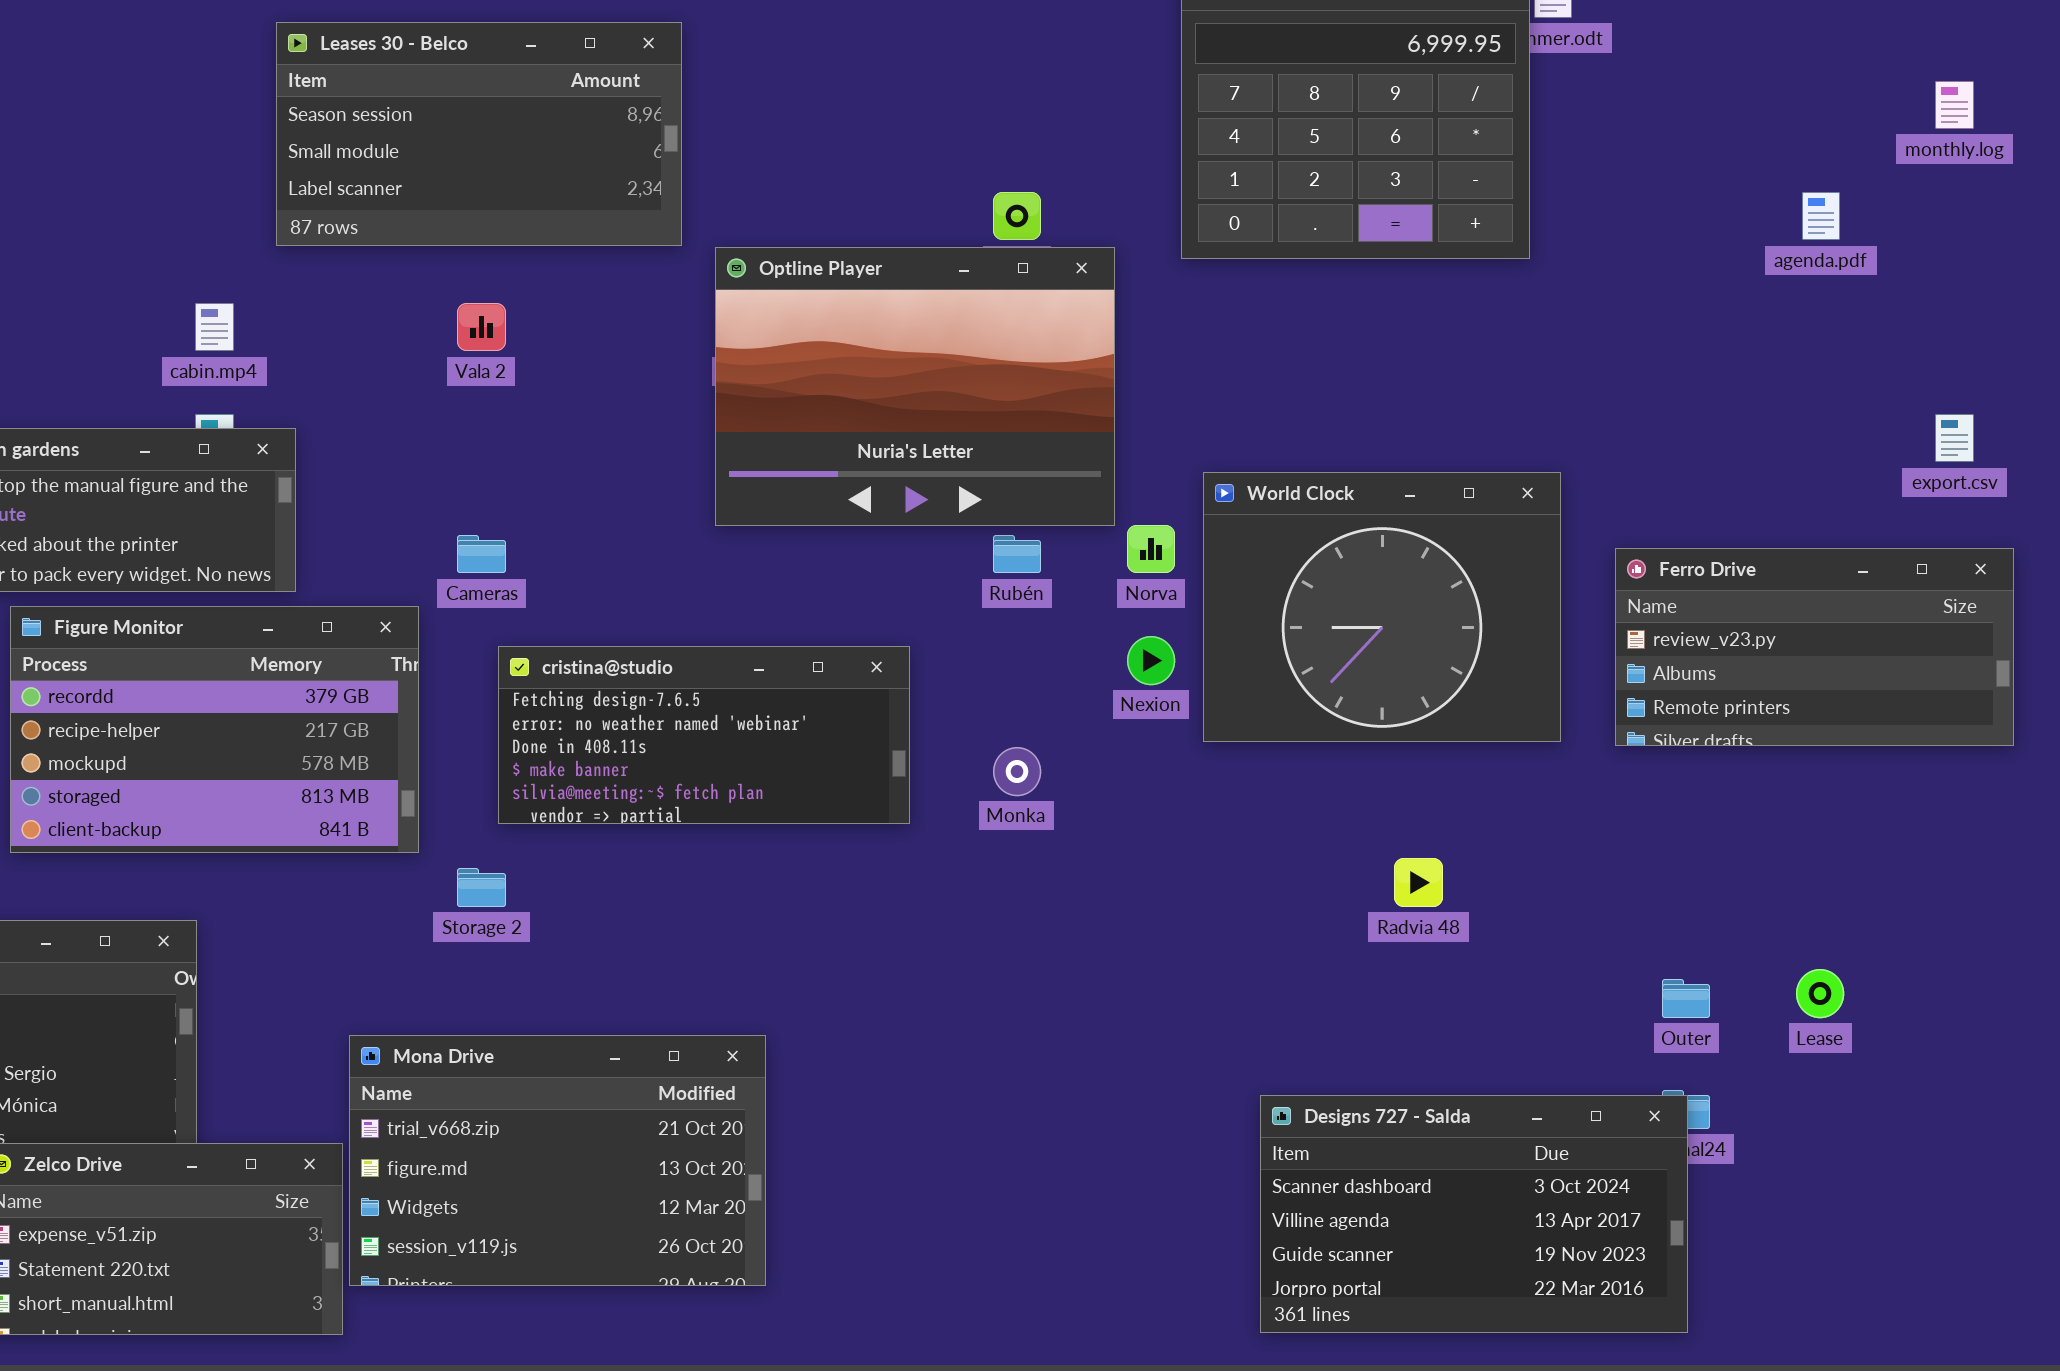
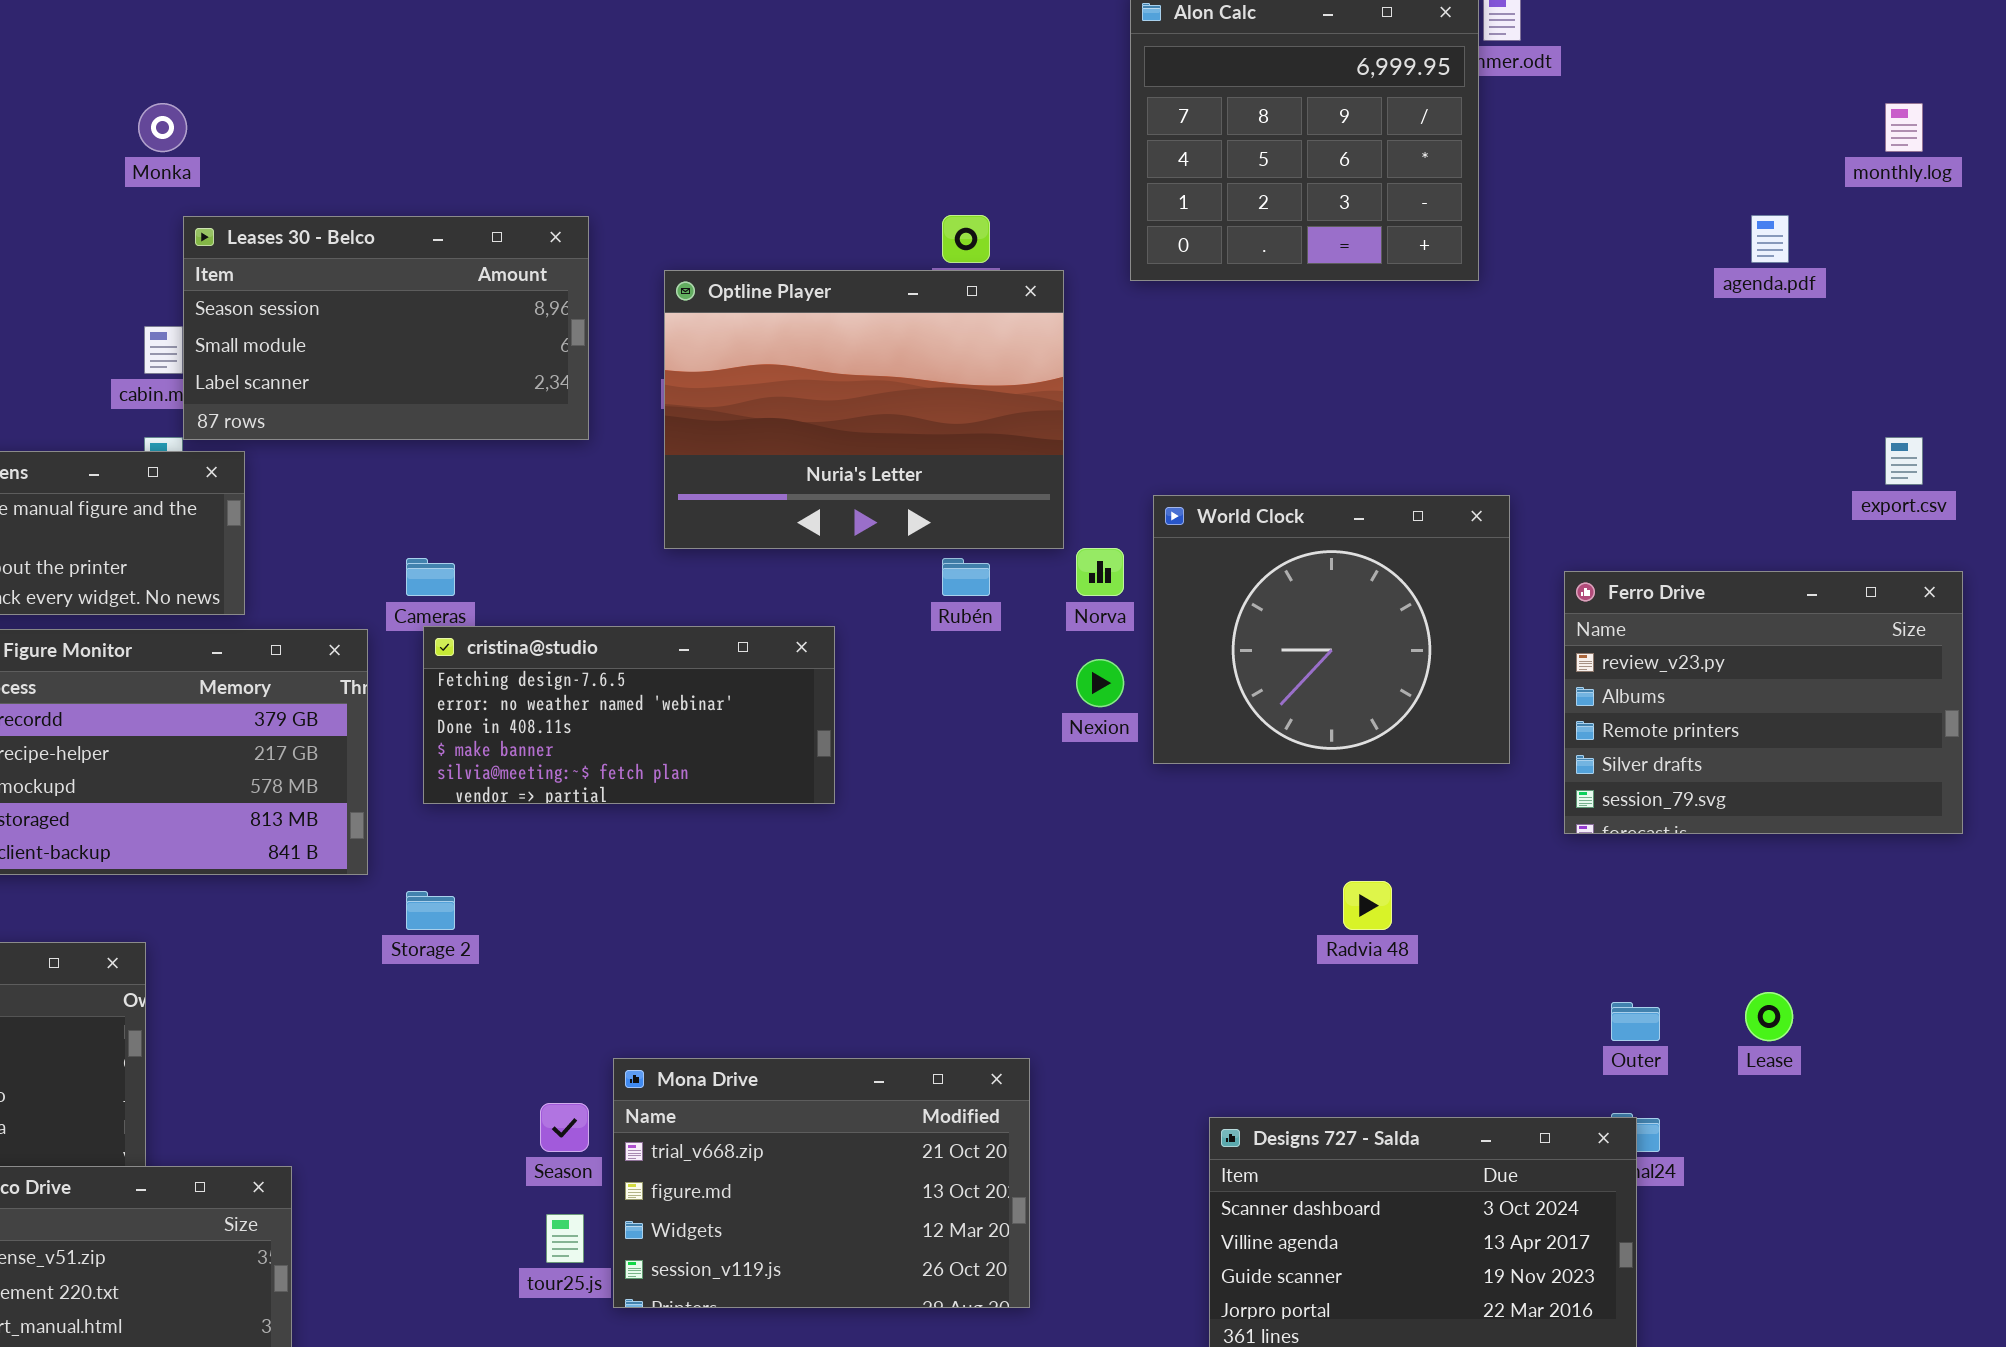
Leases 30 - Belco: [276,22,682,246] -> [183,216,589,440], moved
Ferro Drive: [1615,548,2014,746] -> [1564,571,1963,834], resized
cristina@studio: [498,646,910,824] -> [423,626,835,804], moved
Monka: [993,747,1041,796] -> [138,103,187,152], moved
Mona Drive: [349,1035,766,1286] -> [613,1058,1030,1308], moved

